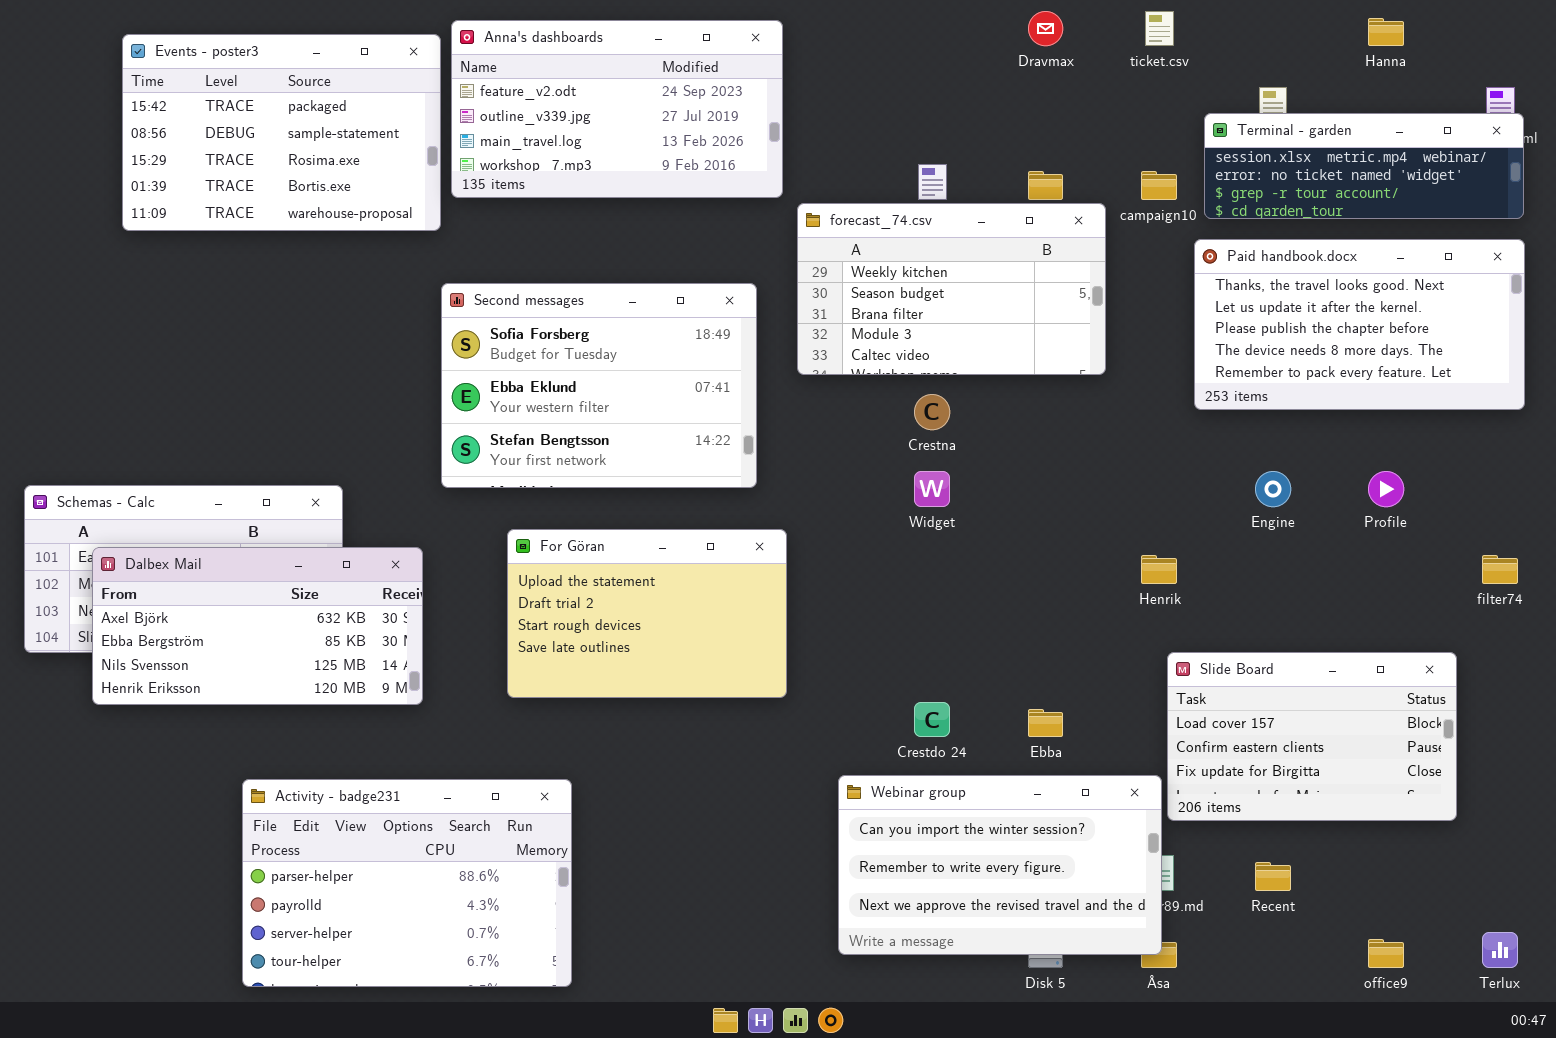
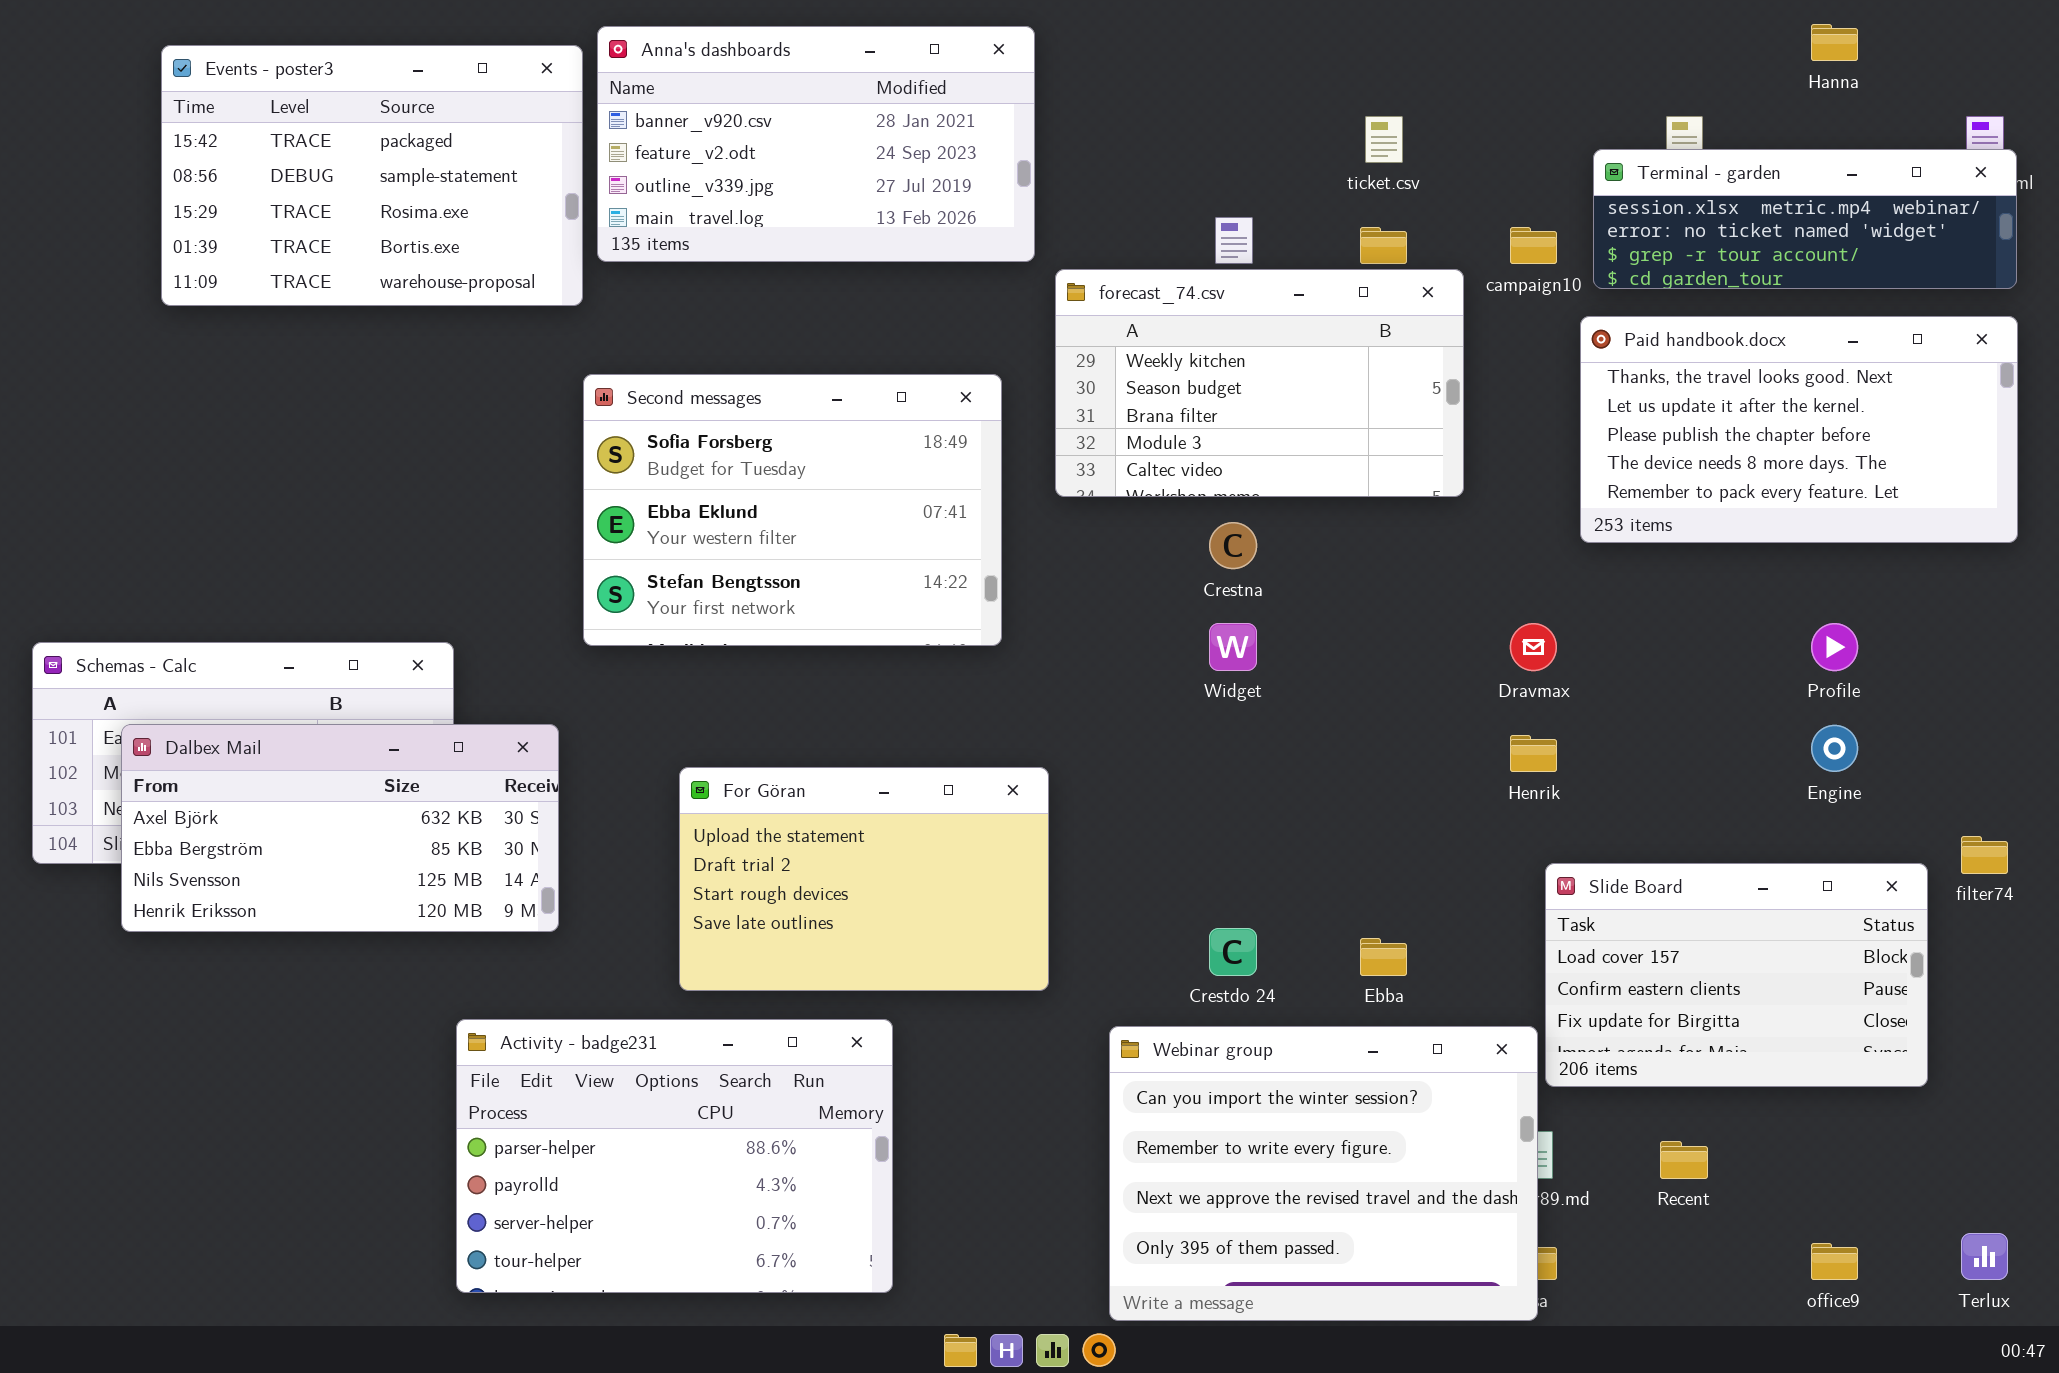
Dravmax: [1028,11,1063,46] -> [1510,623,1557,671], moved
ticket.csv: [1145,11,1174,46] -> [1365,116,1403,163], moved
Anna's dashboards: [451,20,783,198] -> [597,26,1035,262], scrolled up 1 row
Engine: [1255,471,1291,507] -> [1811,725,1858,772], moved
For Göran: [507,529,787,698] -> [679,767,1049,991], moved
filter74: [1482,555,1518,584] -> [1961,836,2008,874], moved
Webinar group: [838,775,1162,955] -> [1109,1026,1538,1321], resized
Activity - badge231: [242,779,572,987] -> [456,1019,893,1293], moved

